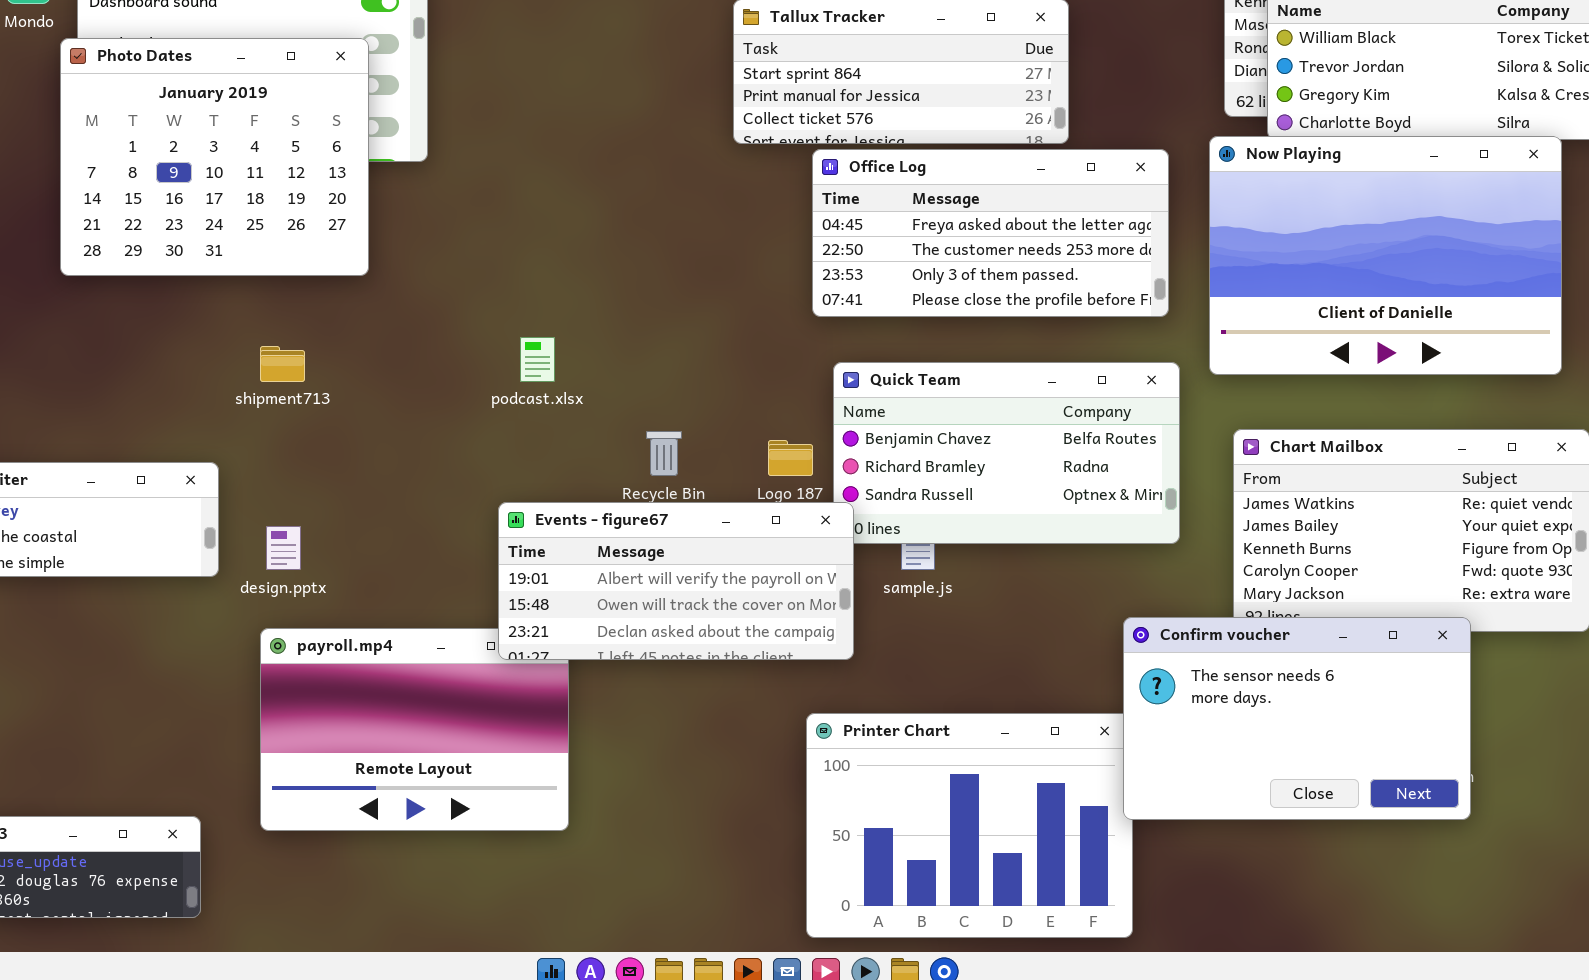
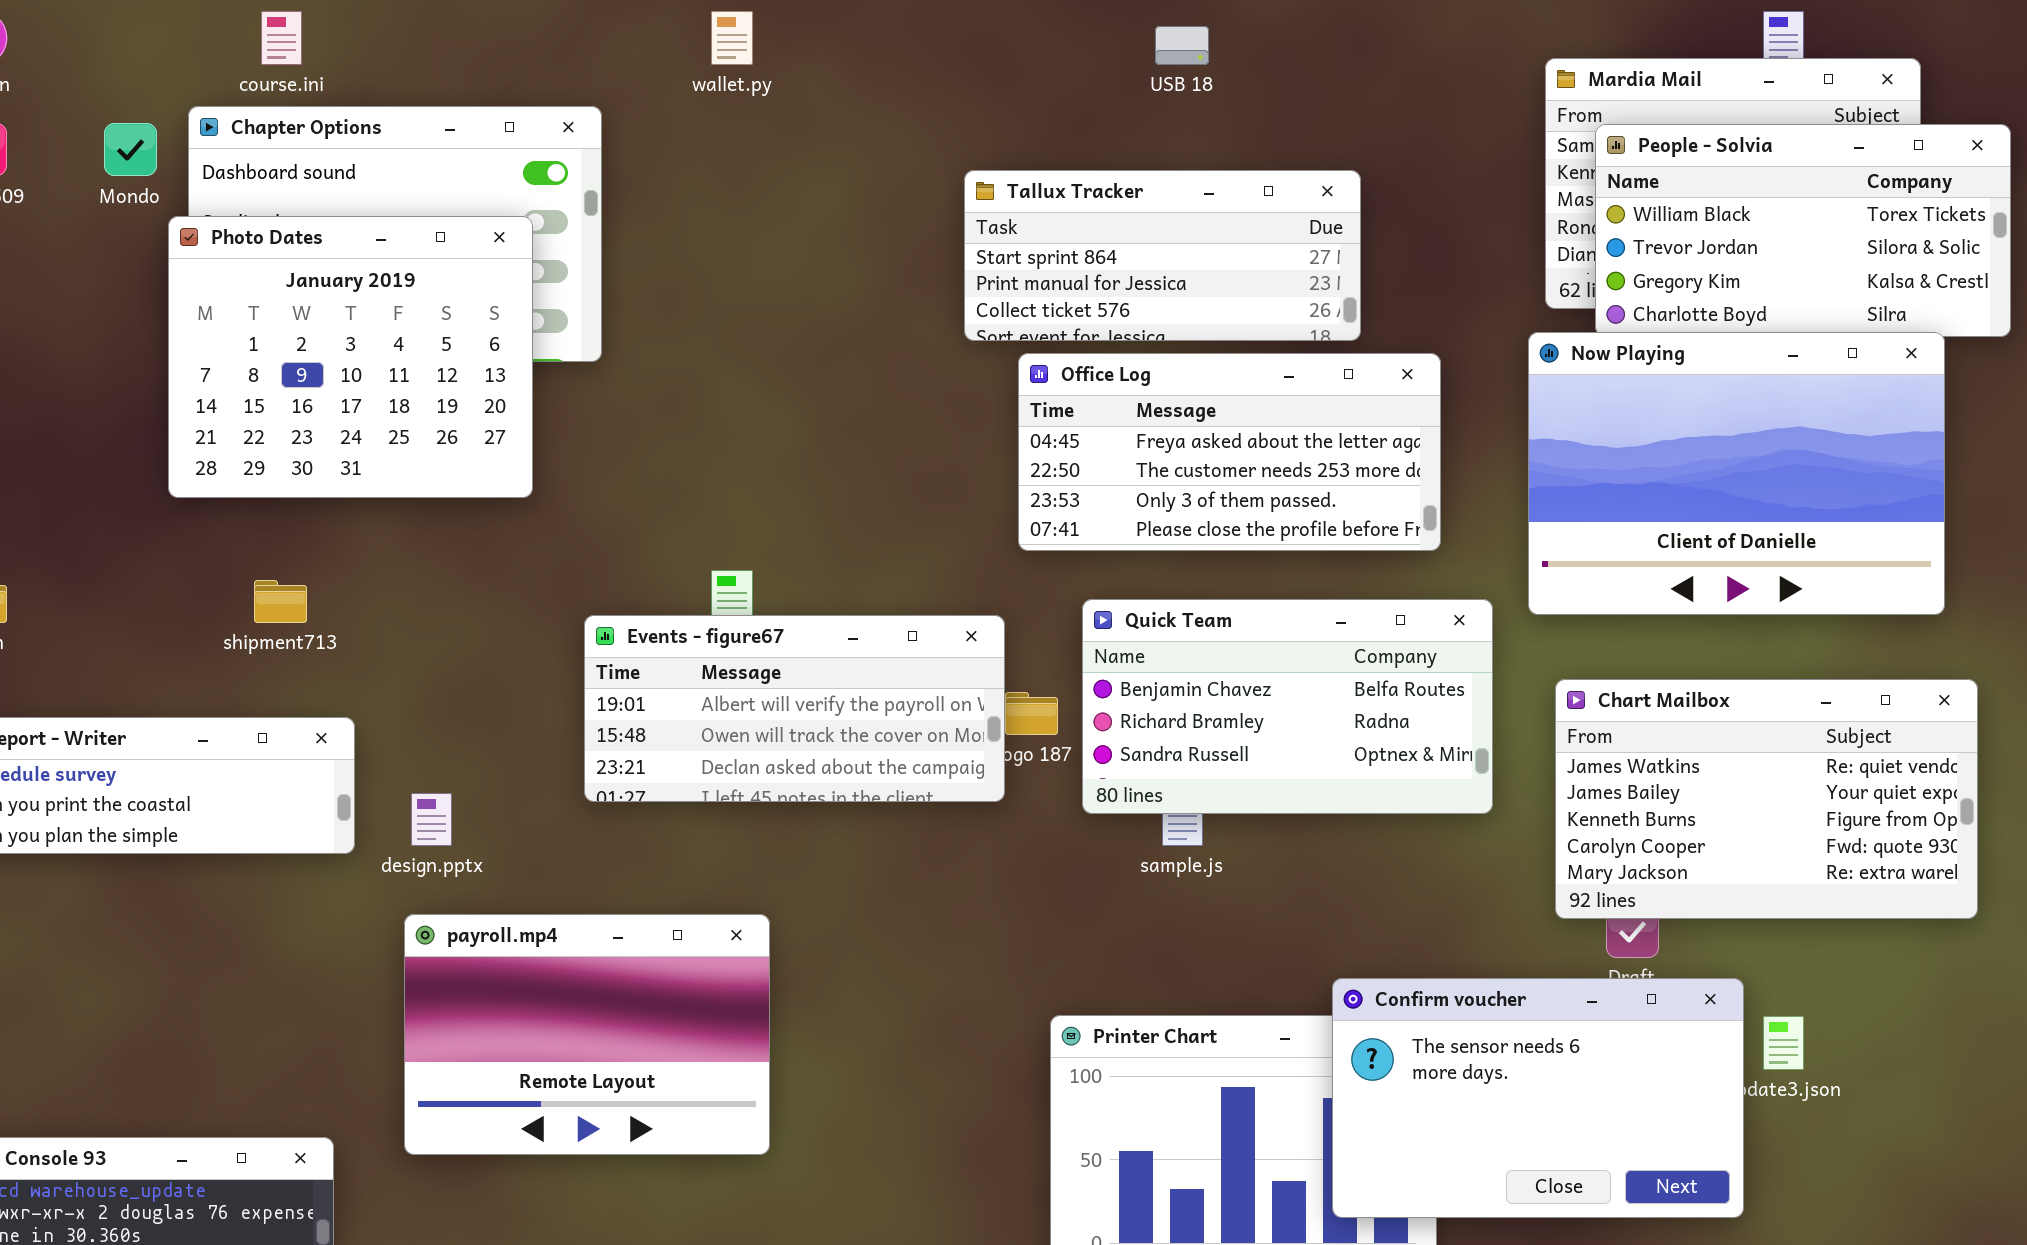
Office Log: [812,149,1169,317] -> [1018,353,1441,551], moved
shipment713: [260,346,305,382] -> [254,580,307,623], moved
Events - figure67: [498,502,854,660] -> [584,615,1005,802], moved
Confirm voucher: [1123,617,1471,820] -> [1332,978,1744,1218], moved

